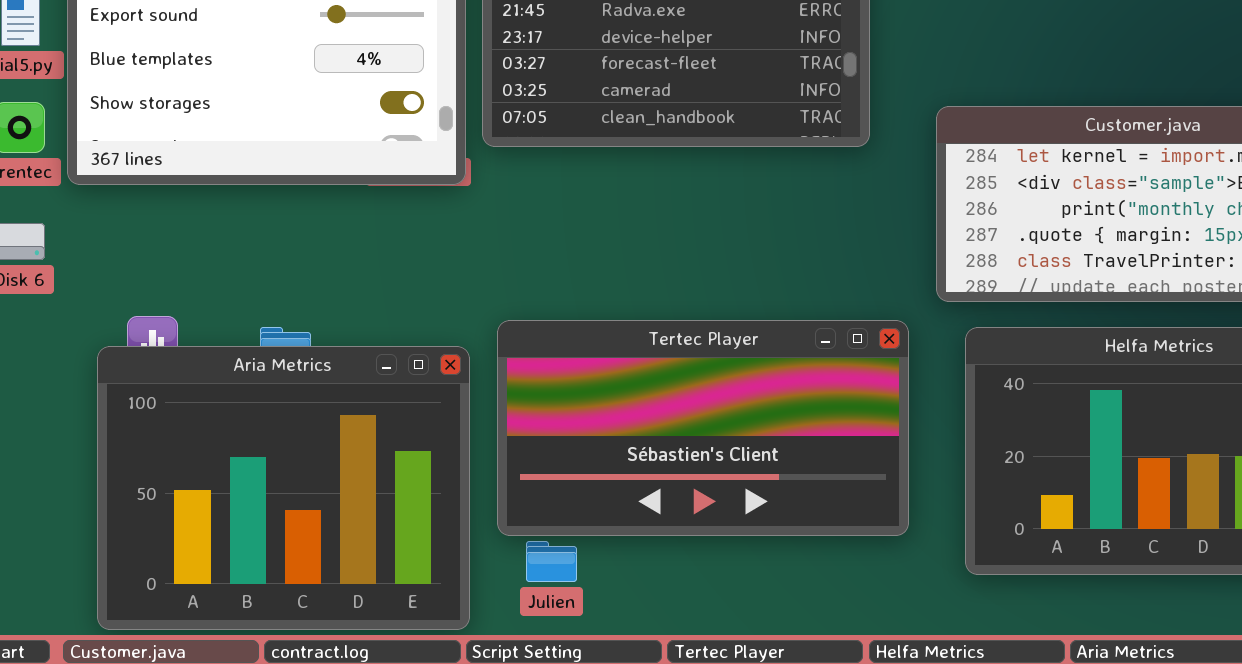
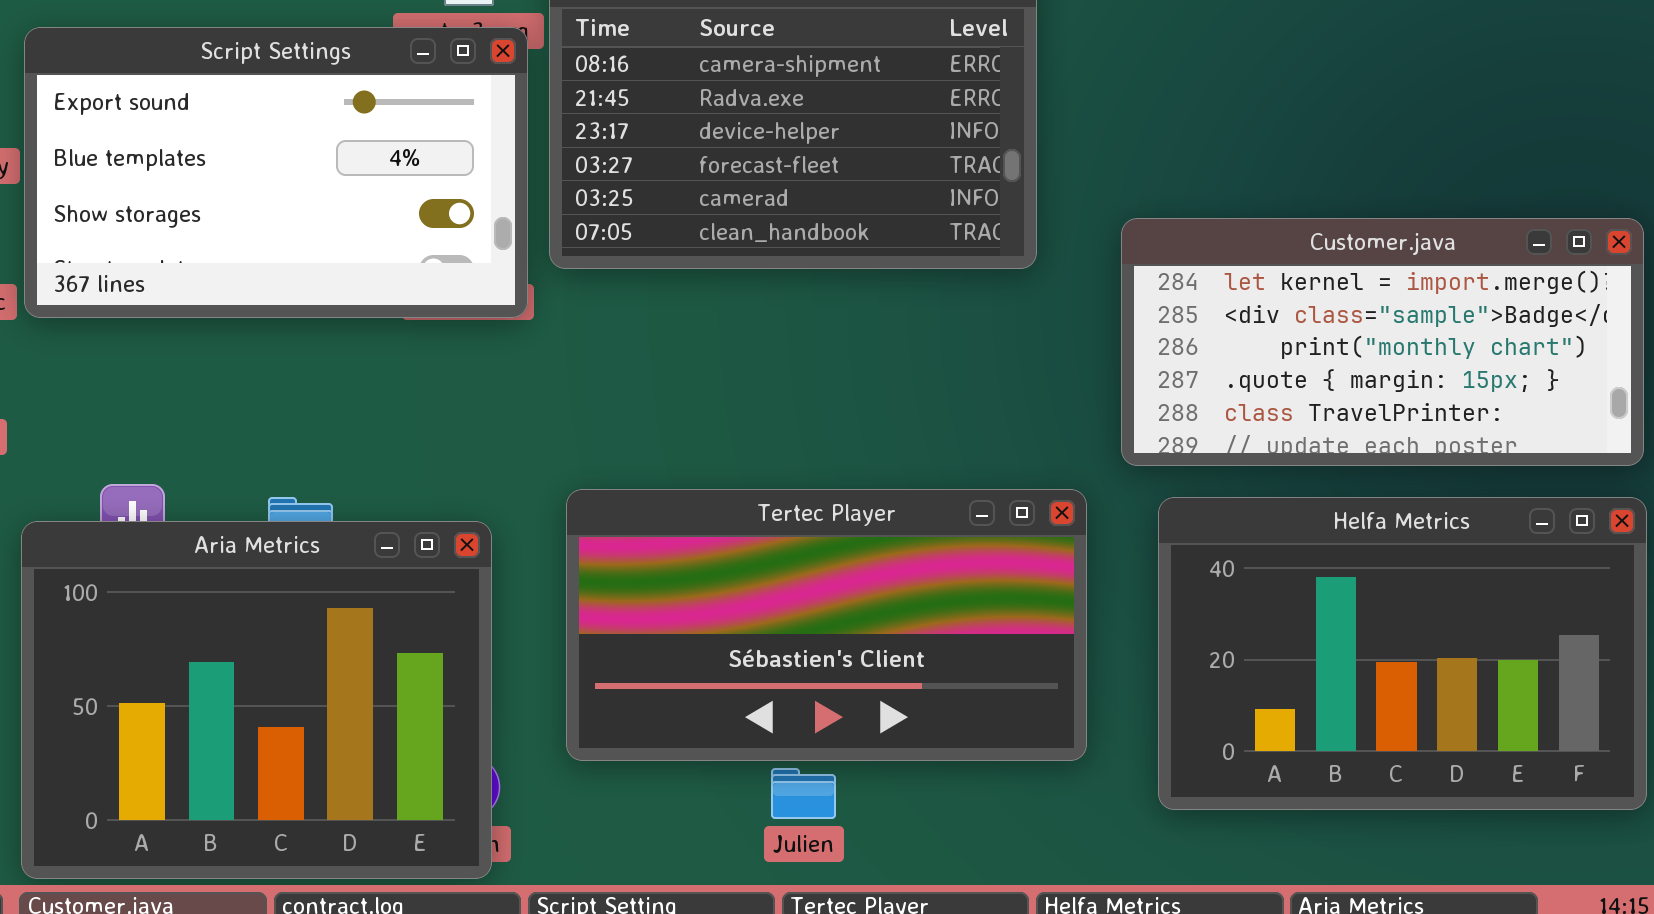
Aria Metrics: [97,346,470,630] -> [21,521,492,879], moved
Julien: [526,541,577,582] -> [771,768,836,819], moved

